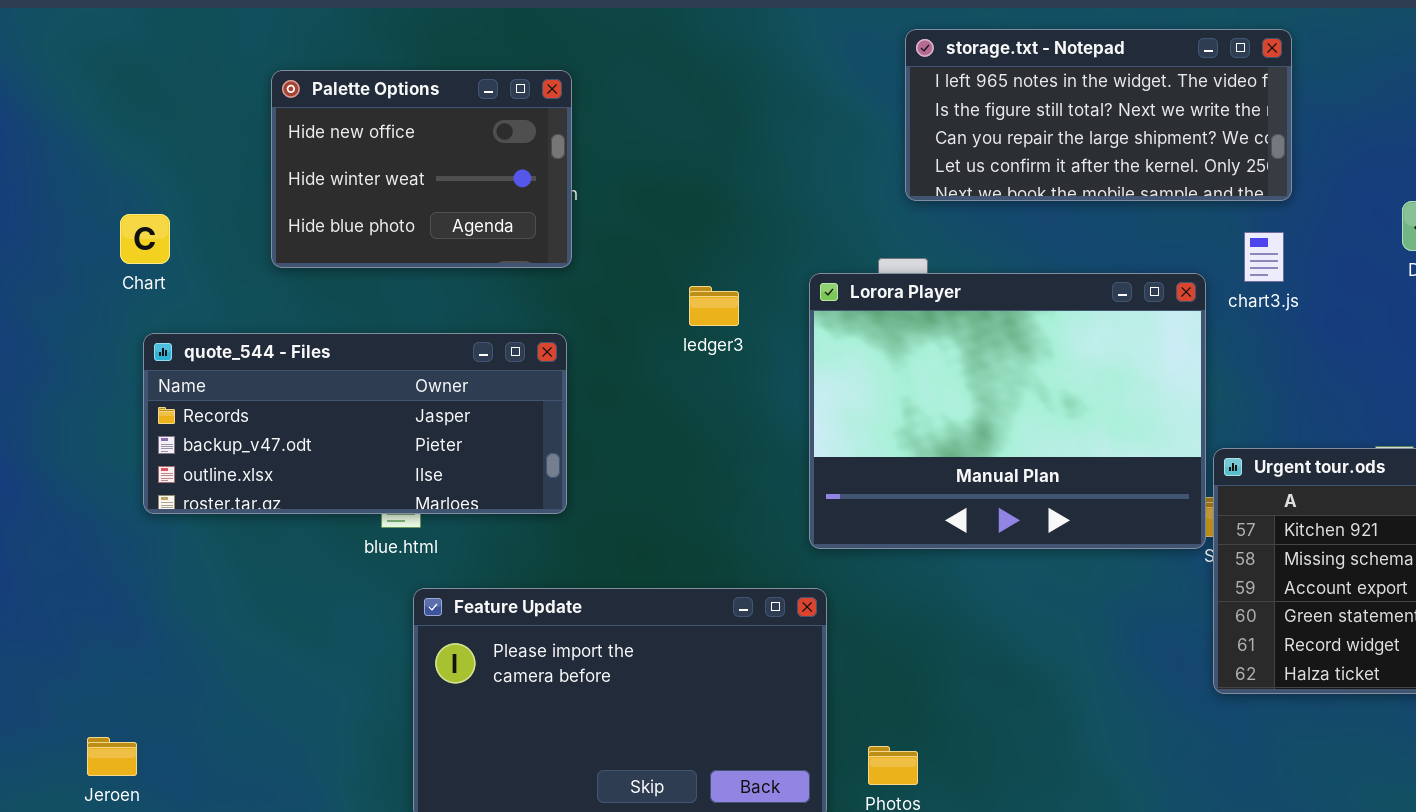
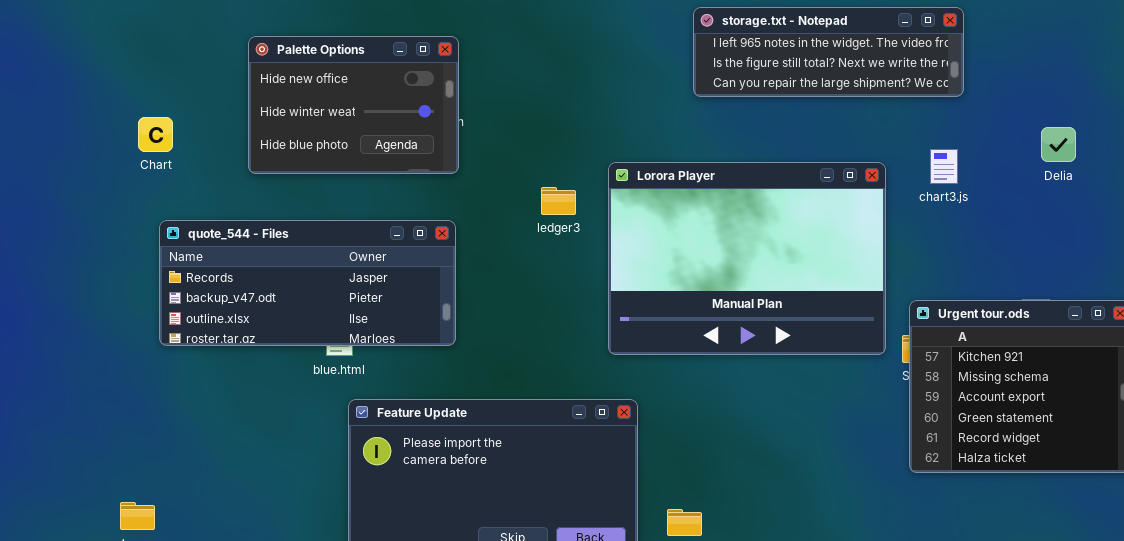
storage.txt - Notepad: [905,29,1292,201] -> [693,7,964,97], resized
Chart: [120,214,170,264] -> [138,117,173,152], moved
Lorora Player: [809,273,1206,549] -> [608,162,886,355], moved

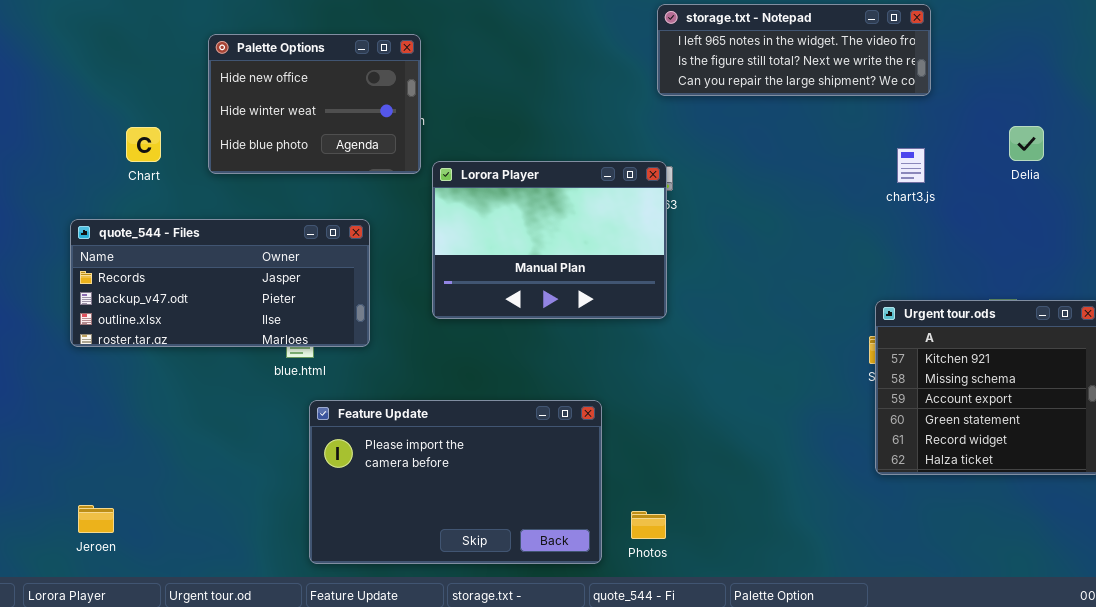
Chart: [138,117,173,152] -> [126,127,161,162], moved
Lorora Player: [608,162,886,355] -> [432,161,667,319], moved, resized
quote_544 - Files: [159,220,456,346] -> [70,219,370,347], moved

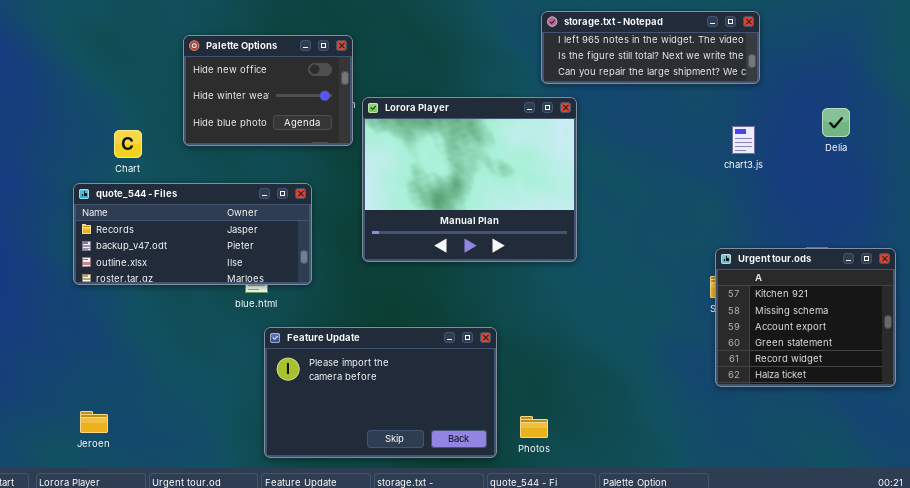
Chart: [126,127,161,162] -> [114,130,142,158], moved
Lorora Player: [432,161,667,319] -> [362,97,577,262], resized

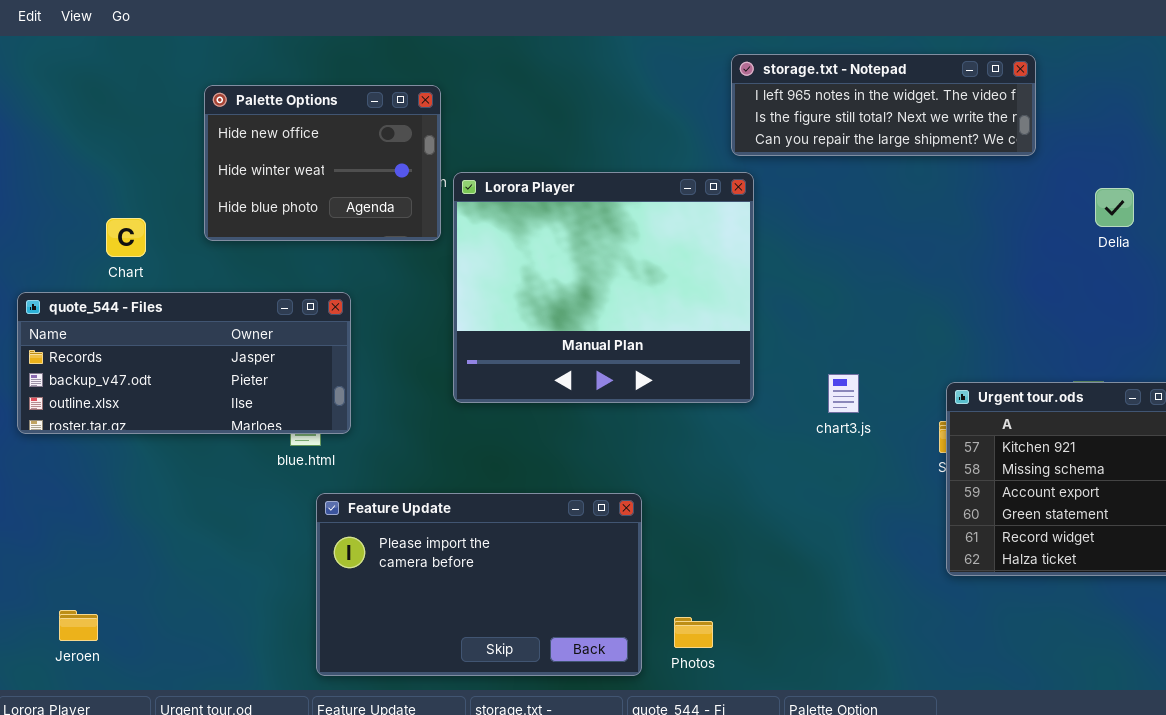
storage.txt - Notepad: [541,11,760,84] -> [731,54,1036,156], moved
chart3.js: [732,126,755,154] -> [828,374,859,413], moved
quote_544 - Files: [73,183,312,285] -> [17,292,351,434], moved

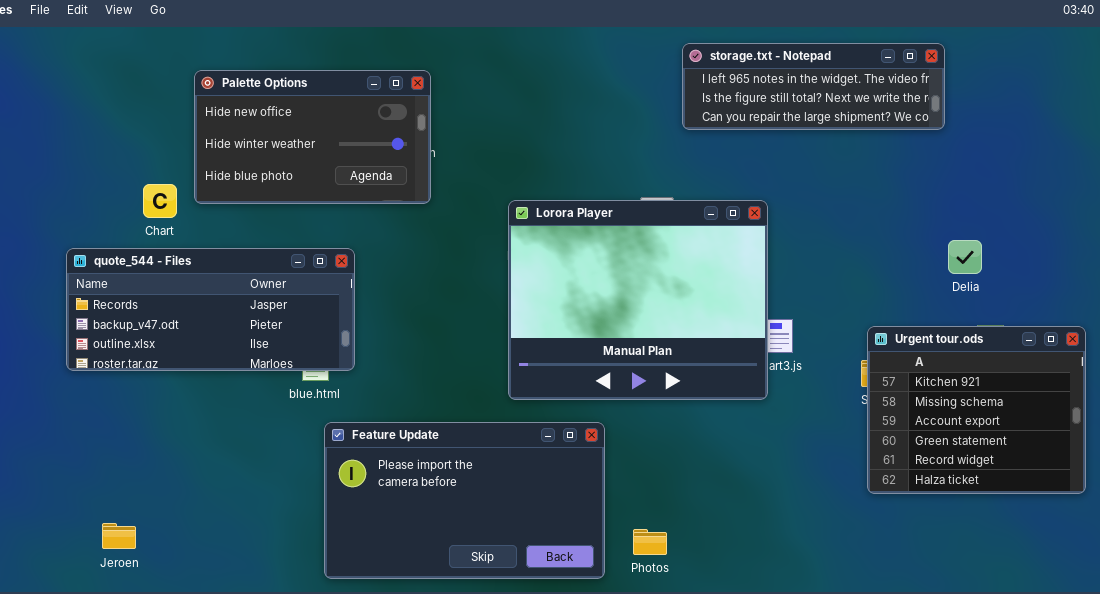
Palette Options: [204,85,441,241] -> [194,70,431,204], resized
Lorora Player: [453,172,754,403] -> [508,200,768,400], moved
Delia: [1095,188,1134,227] -> [948,240,982,274], moved

